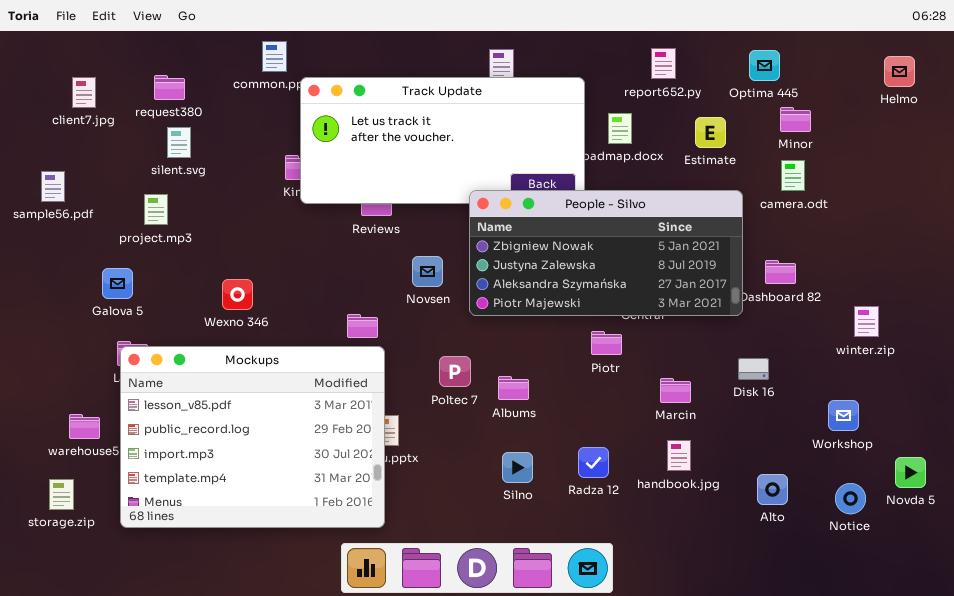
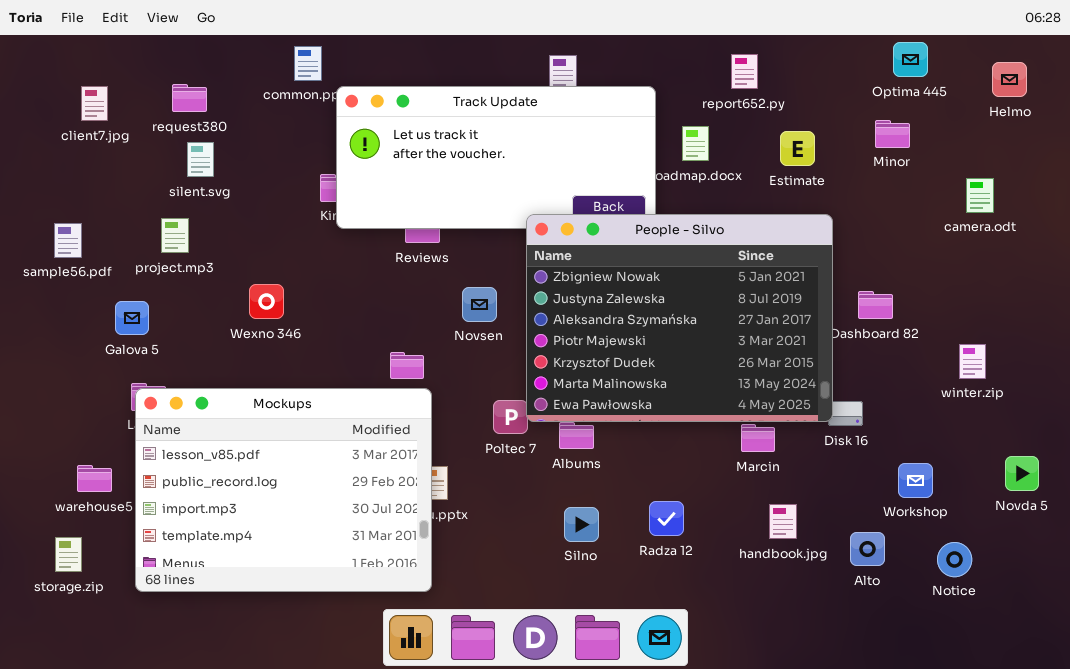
Optima 445: [749,50,780,81] -> [893,42,928,77], moved
camera.odt: [781,160,805,191] -> [966,178,994,213], moved
sample56.pdf: [41,171,65,202] -> [54,223,82,258], moved
People - Silvo: [469,190,743,316] -> [526,214,833,422], resized
Wexno 346: [222,279,253,310] -> [249,284,284,319], moved
Workshop: [828,400,859,431] -> [898,463,933,498], moved
handbook.jpg: [667,440,691,471] -> [769,504,797,539], moved
Novda 5: [895,457,926,488] -> [1005,456,1039,491], moved

